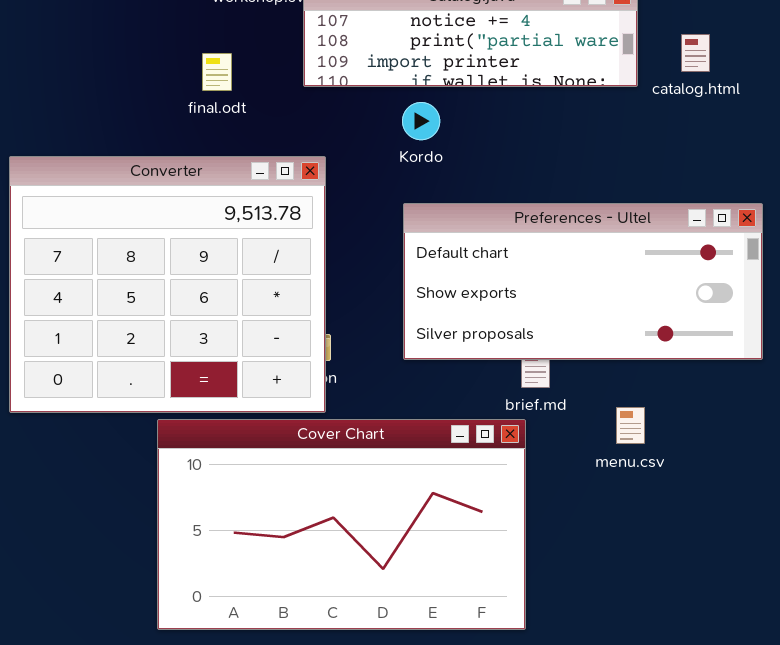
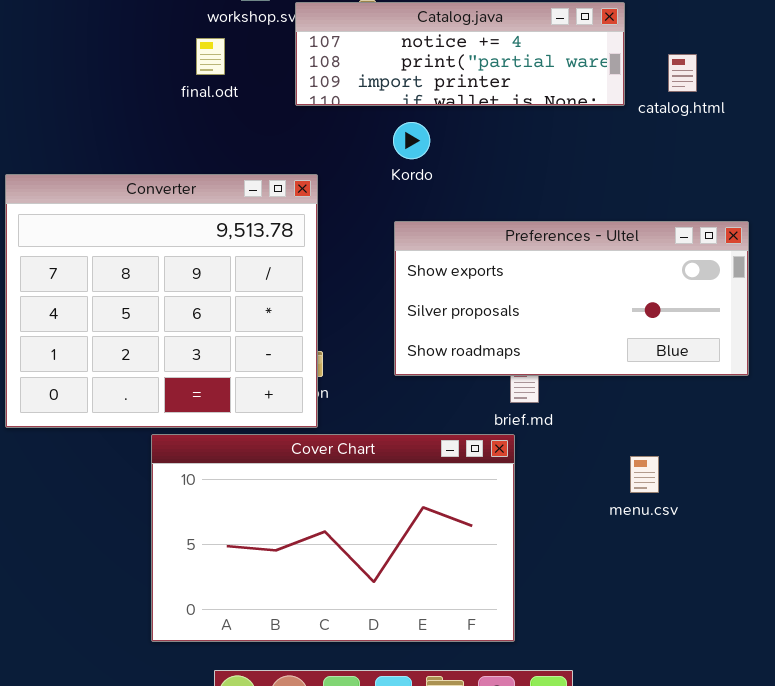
final.odt: [202,53,232,91] -> [196,38,225,75], moved
Preferences - Ultel: [403,203,763,360] -> [394,221,749,376], scrolled down 1 row
menu.csv: [616,407,645,444] -> [630,456,659,493], moved

